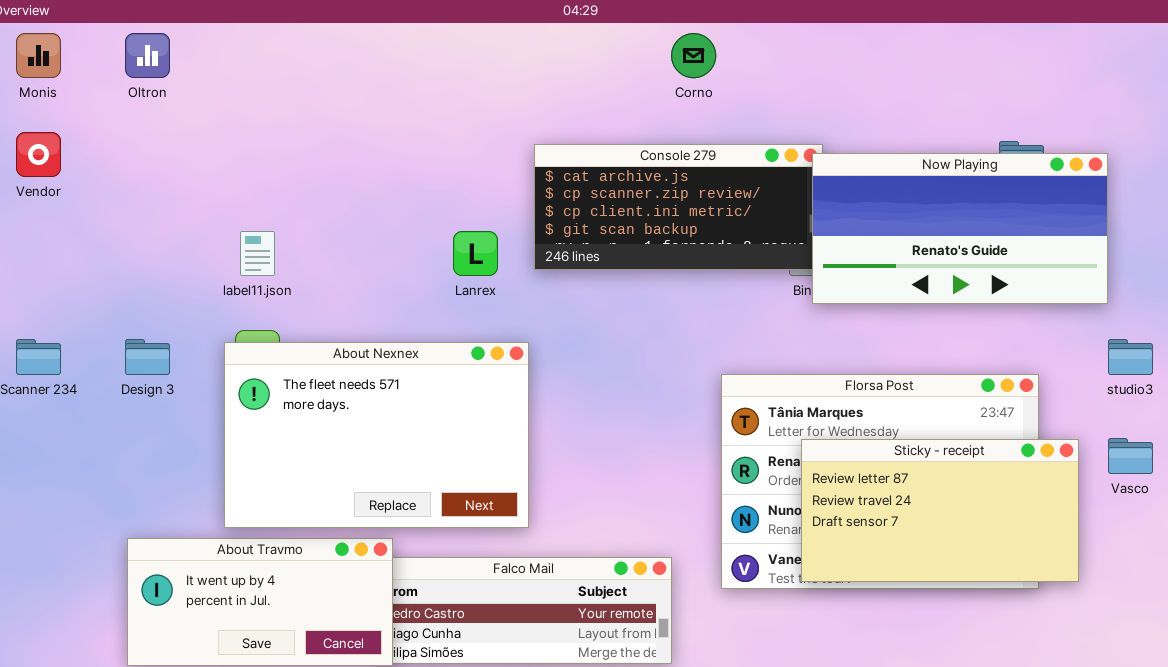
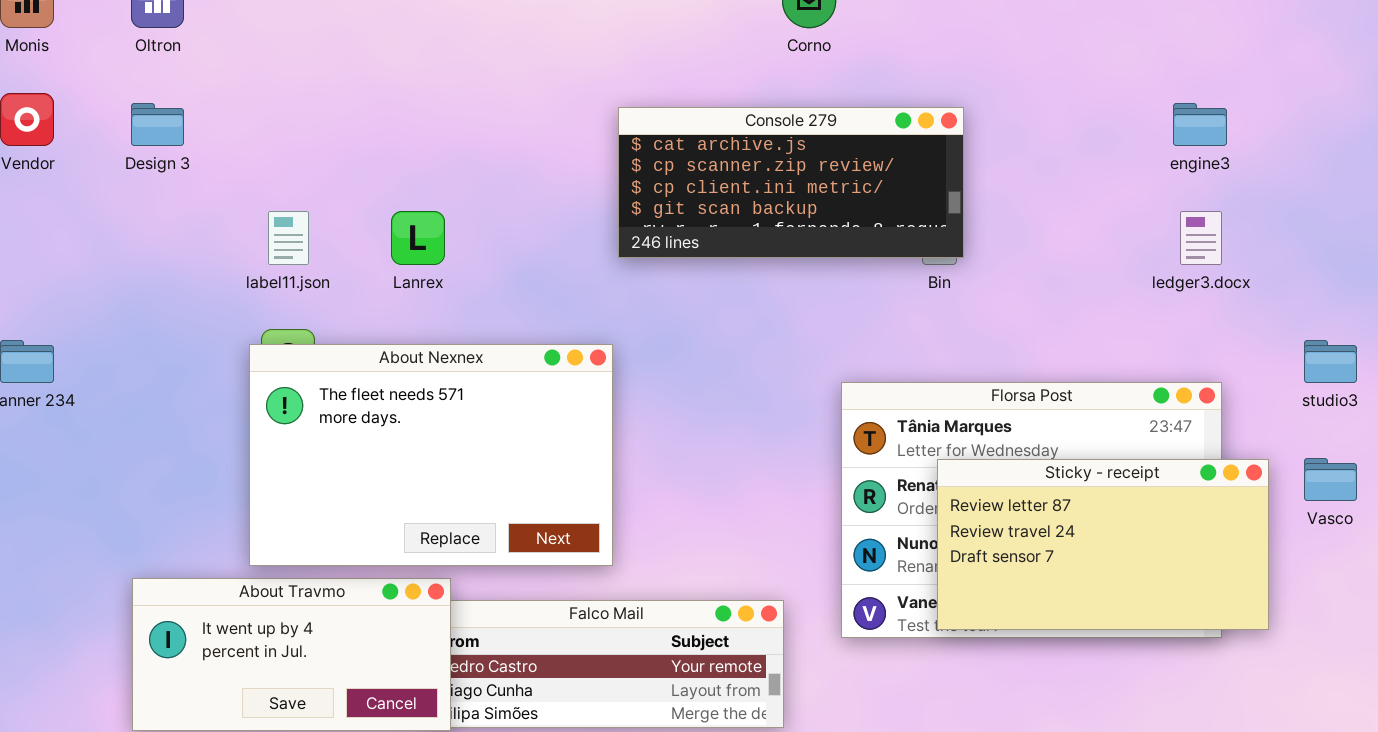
Now Playing: [812,153,1108,304] -> none, closed
Lanrex: [453,231,498,276] -> [391,211,445,265], moved
Design 3: [125,339,170,375] -> [131,103,184,146], moved

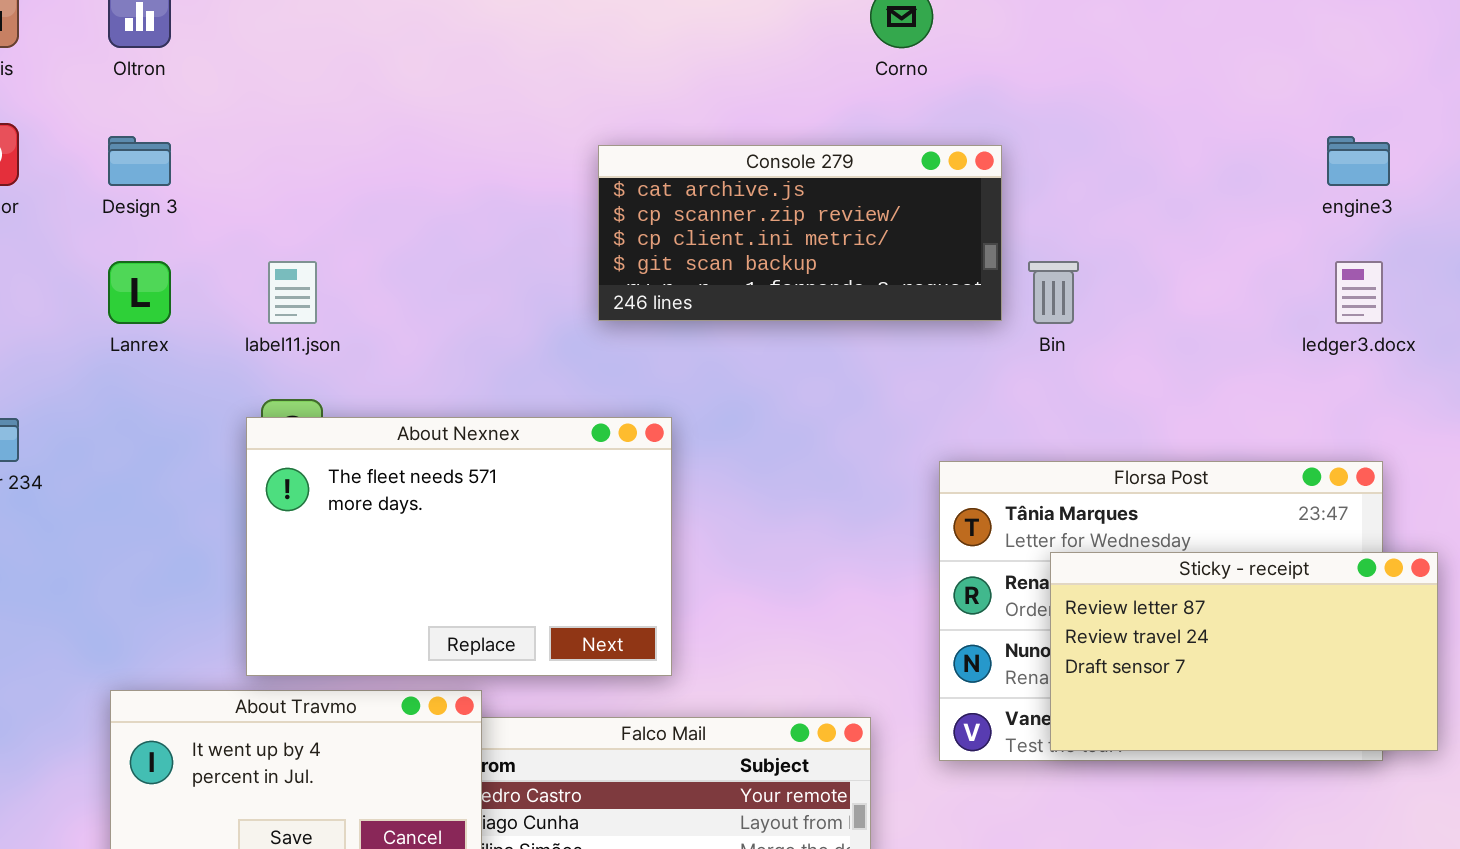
Console 279: [618,107,964,258] -> [598,145,1002,321], moved
Lanrex: [391,211,445,265] -> [108,261,171,324], moved

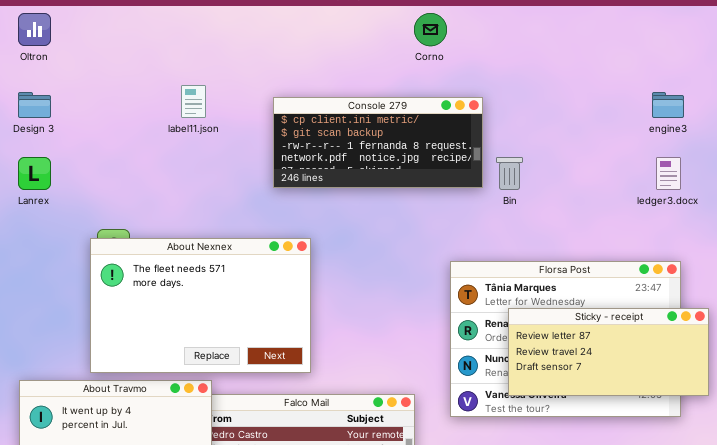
Console 279: [598,145,1002,321] -> [273,97,483,188], scrolled down 2 rows
label11.json: [268,261,317,324] -> [181,85,206,118], moved
Sticky - receipt: [1050,552,1438,751] -> [508,308,709,396], resized

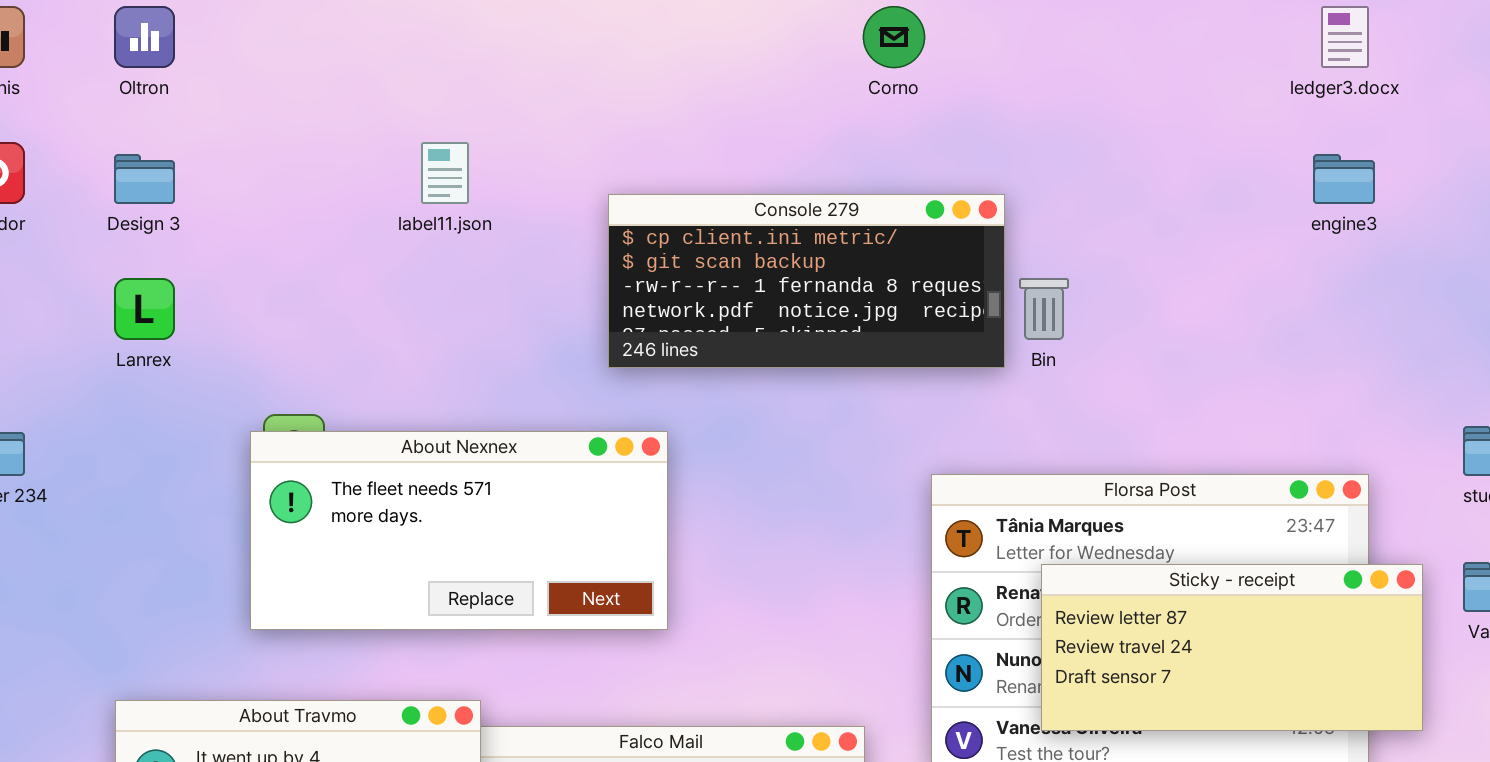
Console 279: [273,97,483,188] -> [608,194,1005,368], moved
ledger3.docx: [656,157,681,190] -> [1321,6,1369,68], moved
About Nexnex: [90,238,311,373] -> [250,431,668,630], resized

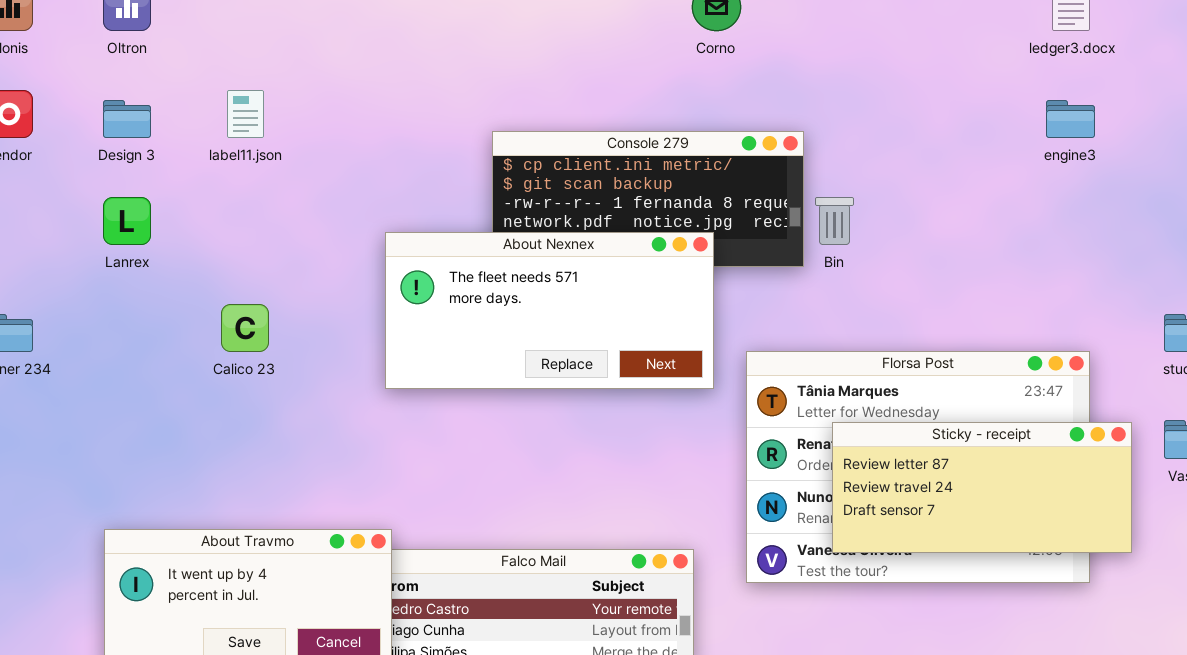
label11.json: [421,142,469,204] -> [227,90,264,138], moved
About Nexnex: [250,431,668,630] -> [385,232,714,389], moved

